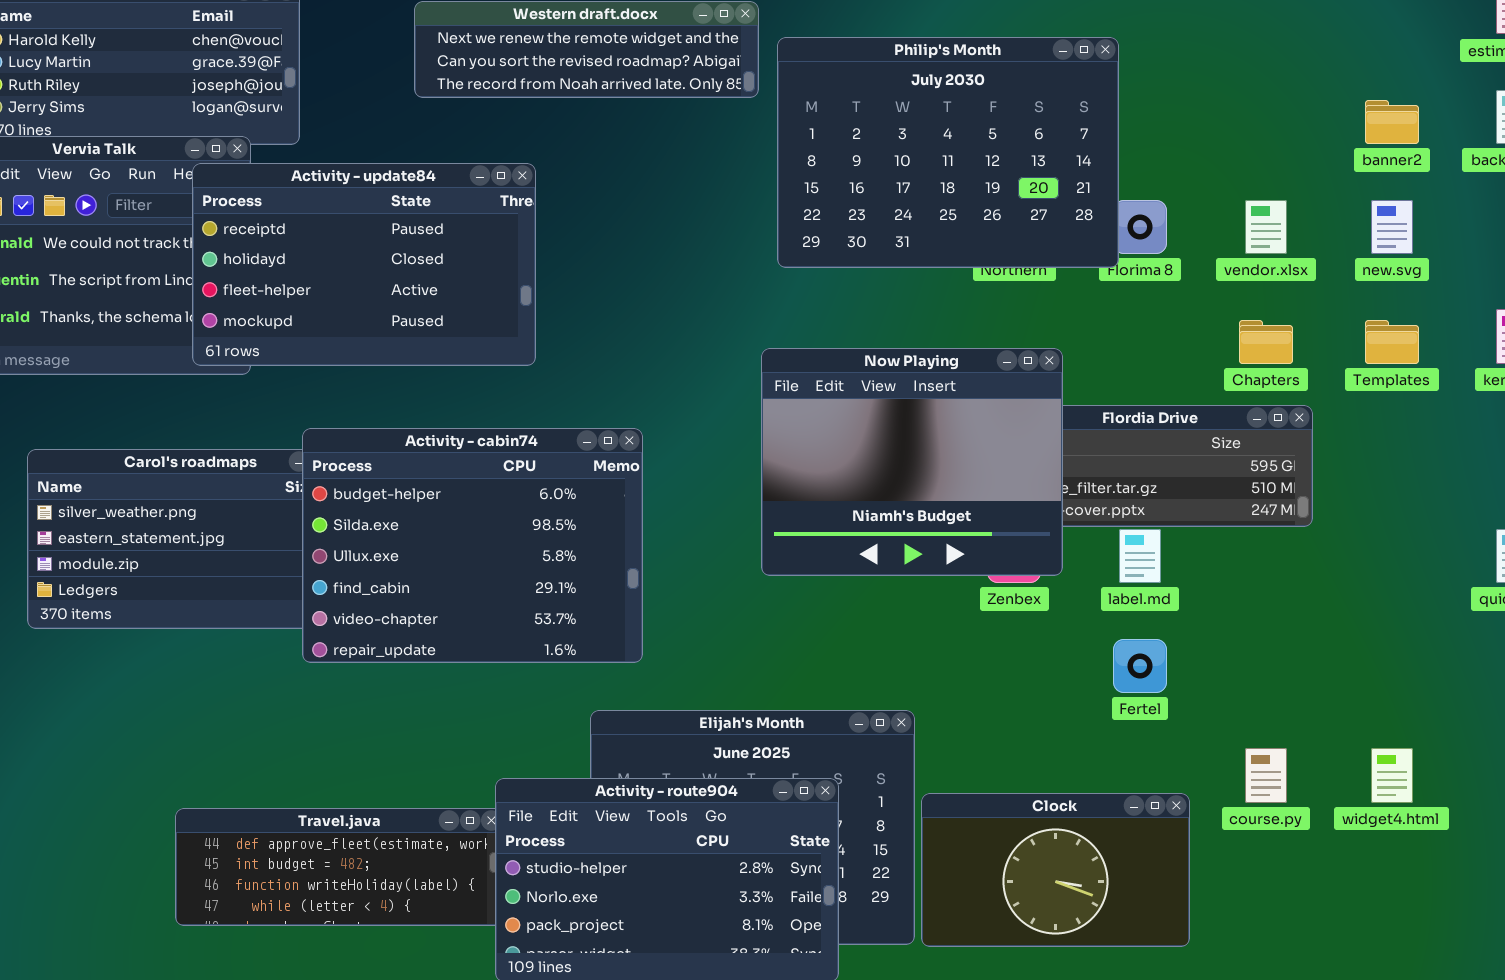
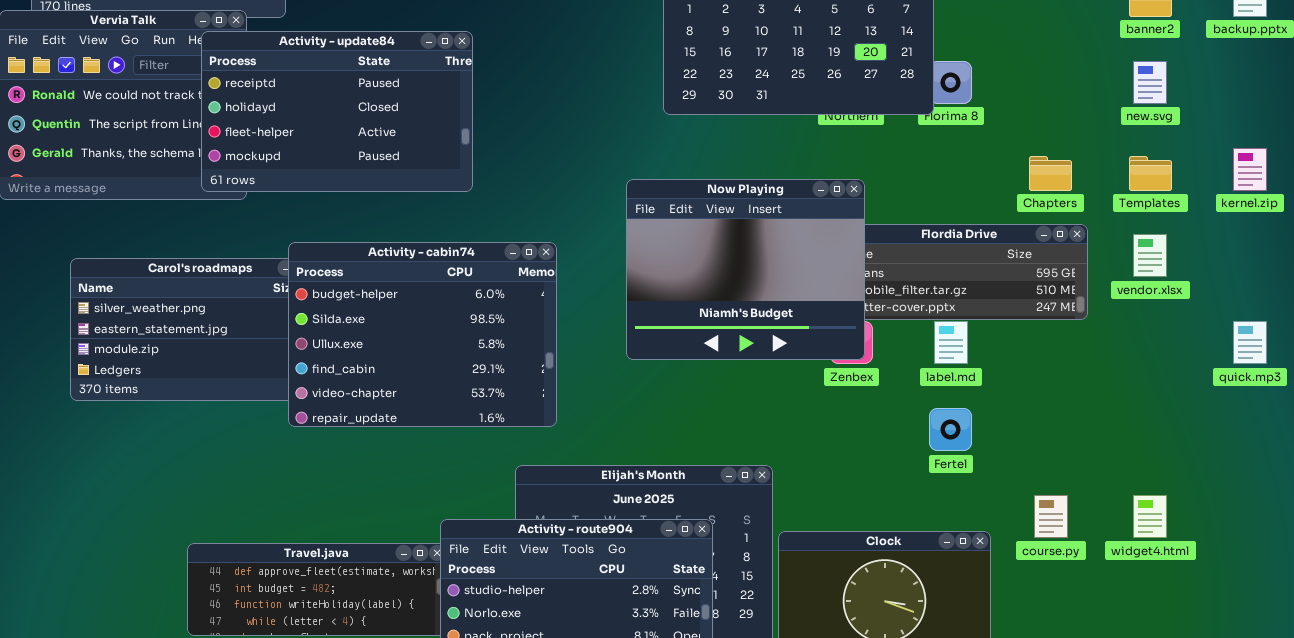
vendor.xlsx: [1245,200,1287,254] -> [1133,234,1167,277], moved
Now Playing: [761,348,1063,576] -> [626,179,865,360], moved

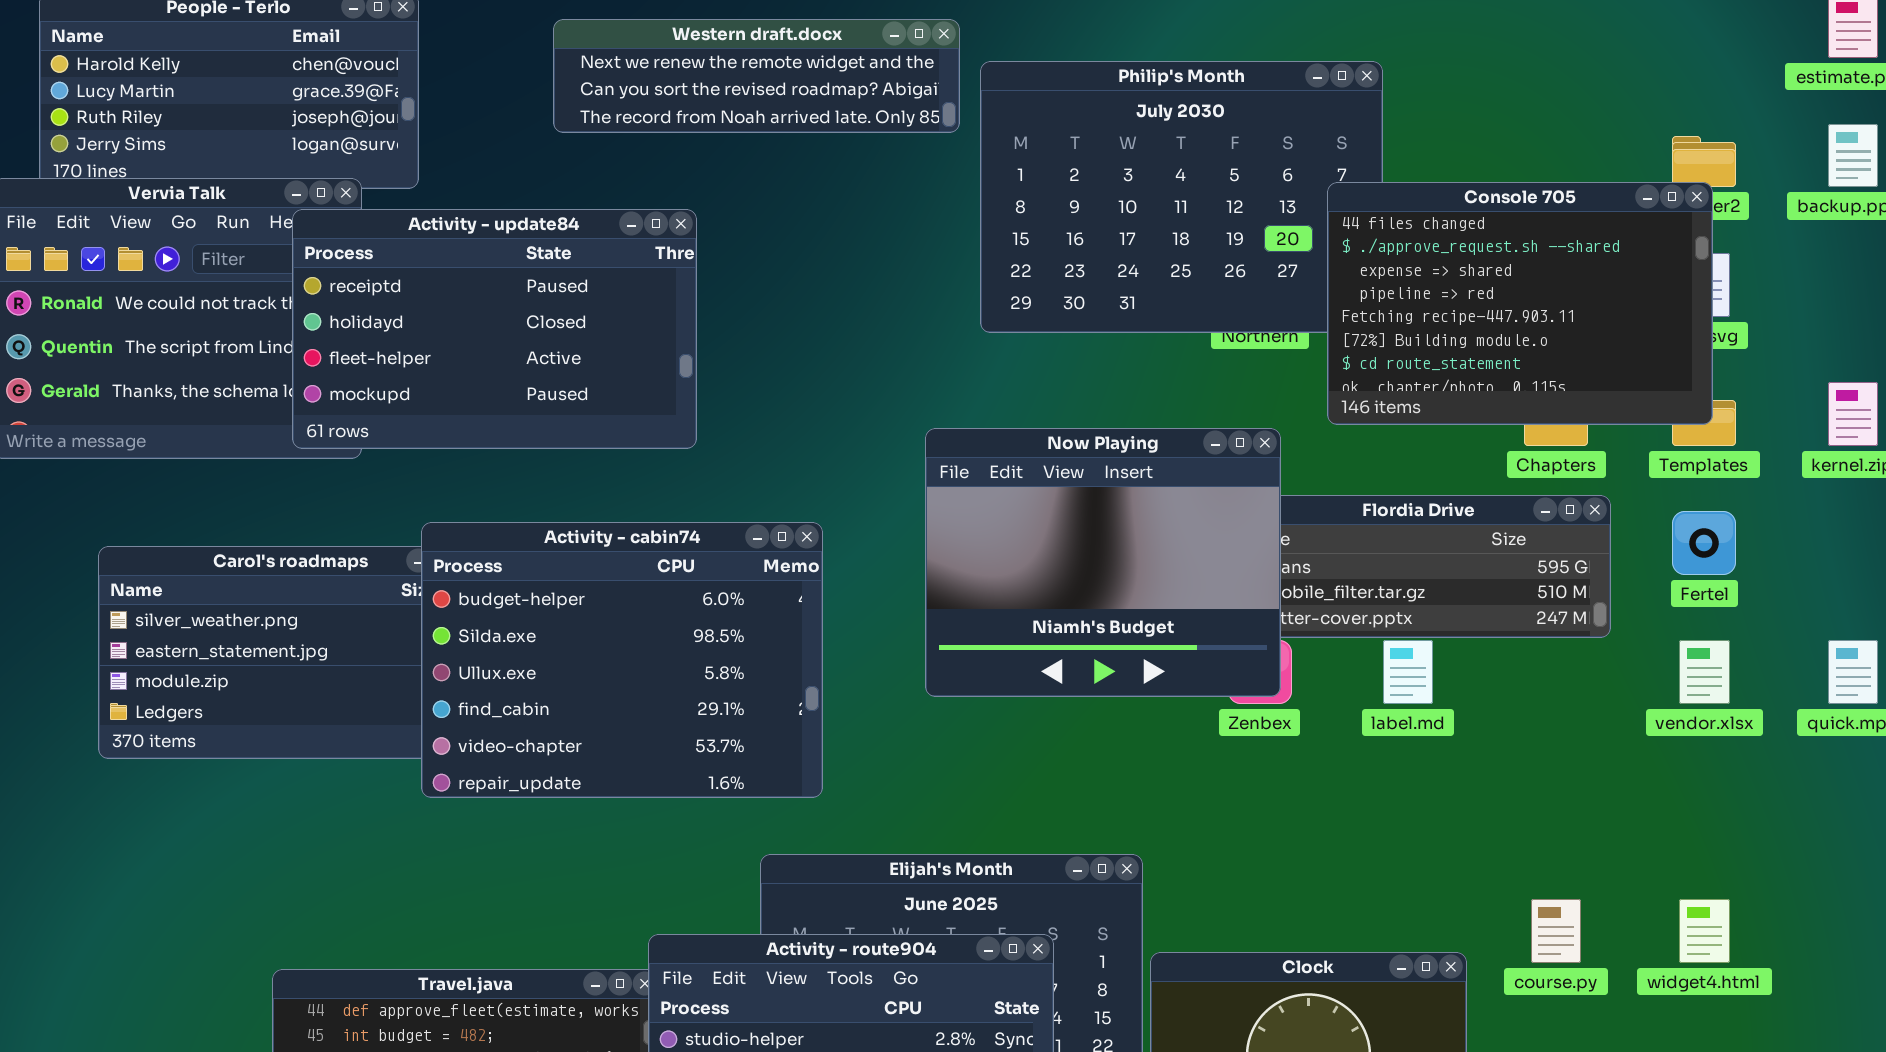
Console 705: none -> [1327,182,1713,425], opened
vendor.xlsx: [1133,234,1167,277] -> [1679,640,1730,704], moved
Fertel: [929,408,972,451] -> [1672,511,1736,575], moved

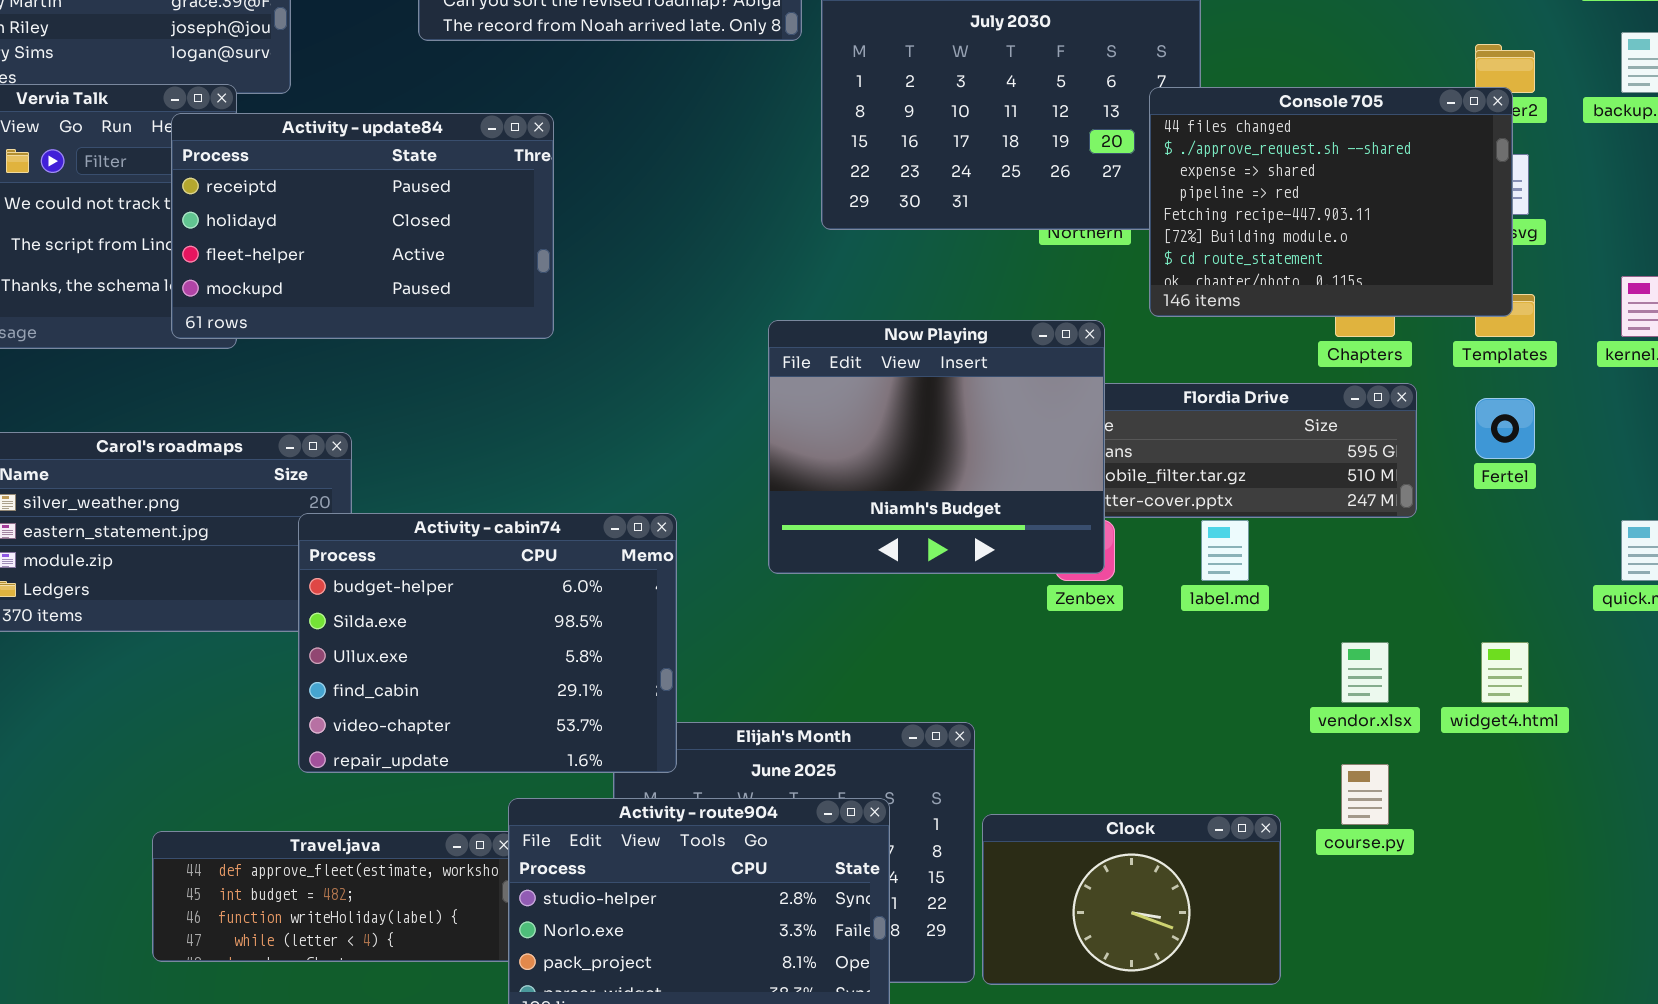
Activity - cabin74: [421,522,823,798] -> [298,513,677,773], moved
vendor.xlsx: [1679,640,1730,704] -> [1341,642,1389,703], moved
widget4.html: [1679,899,1730,963] -> [1481,642,1529,703], moved

